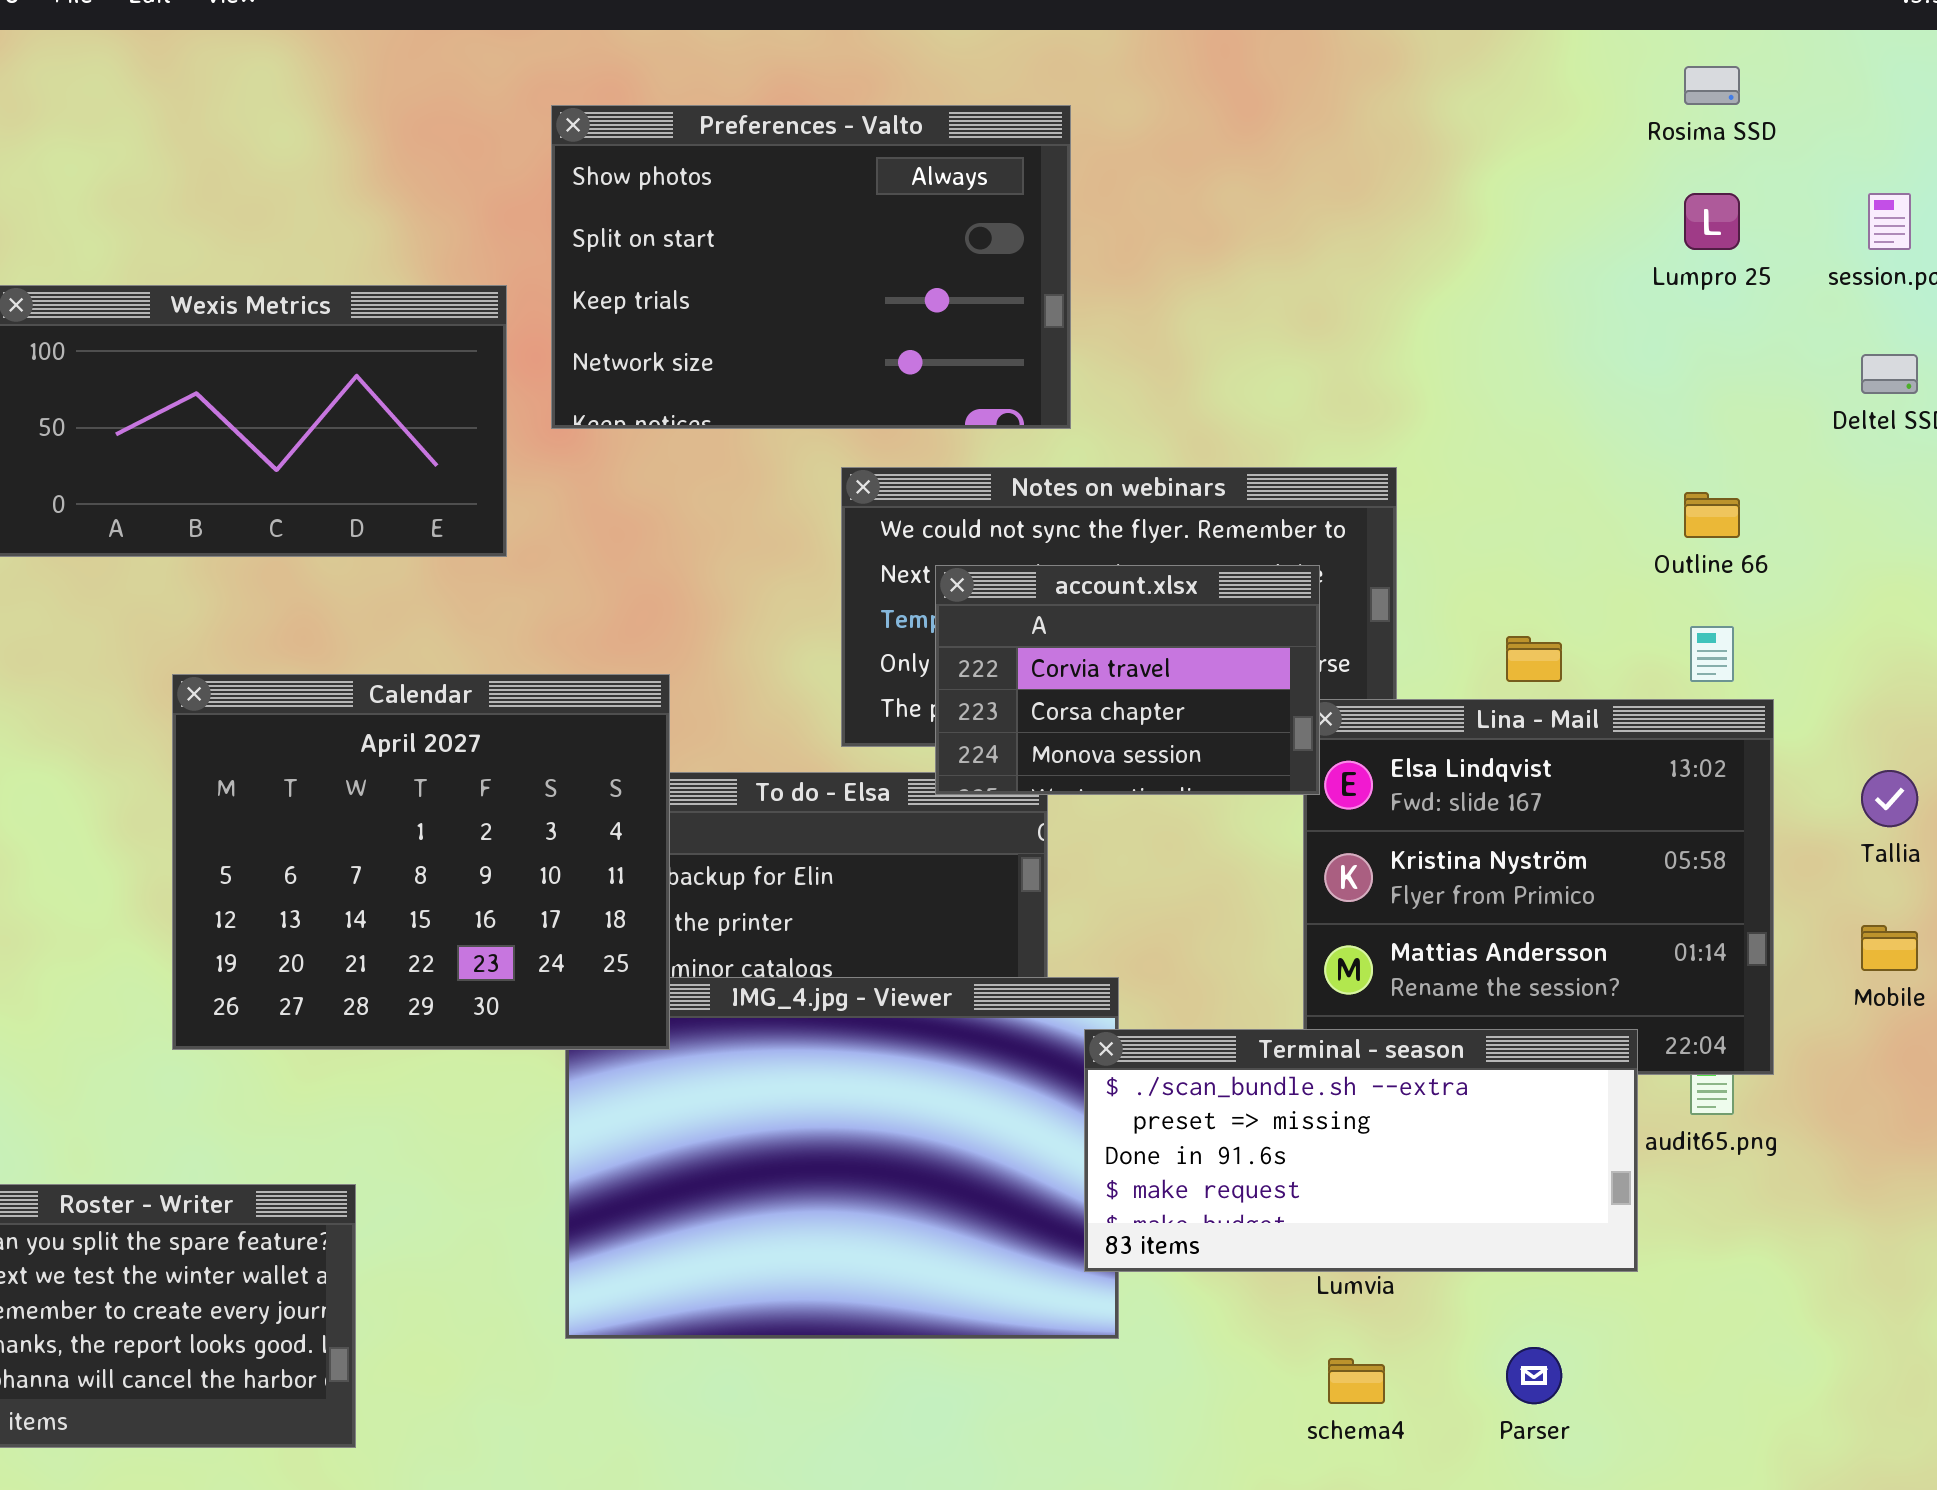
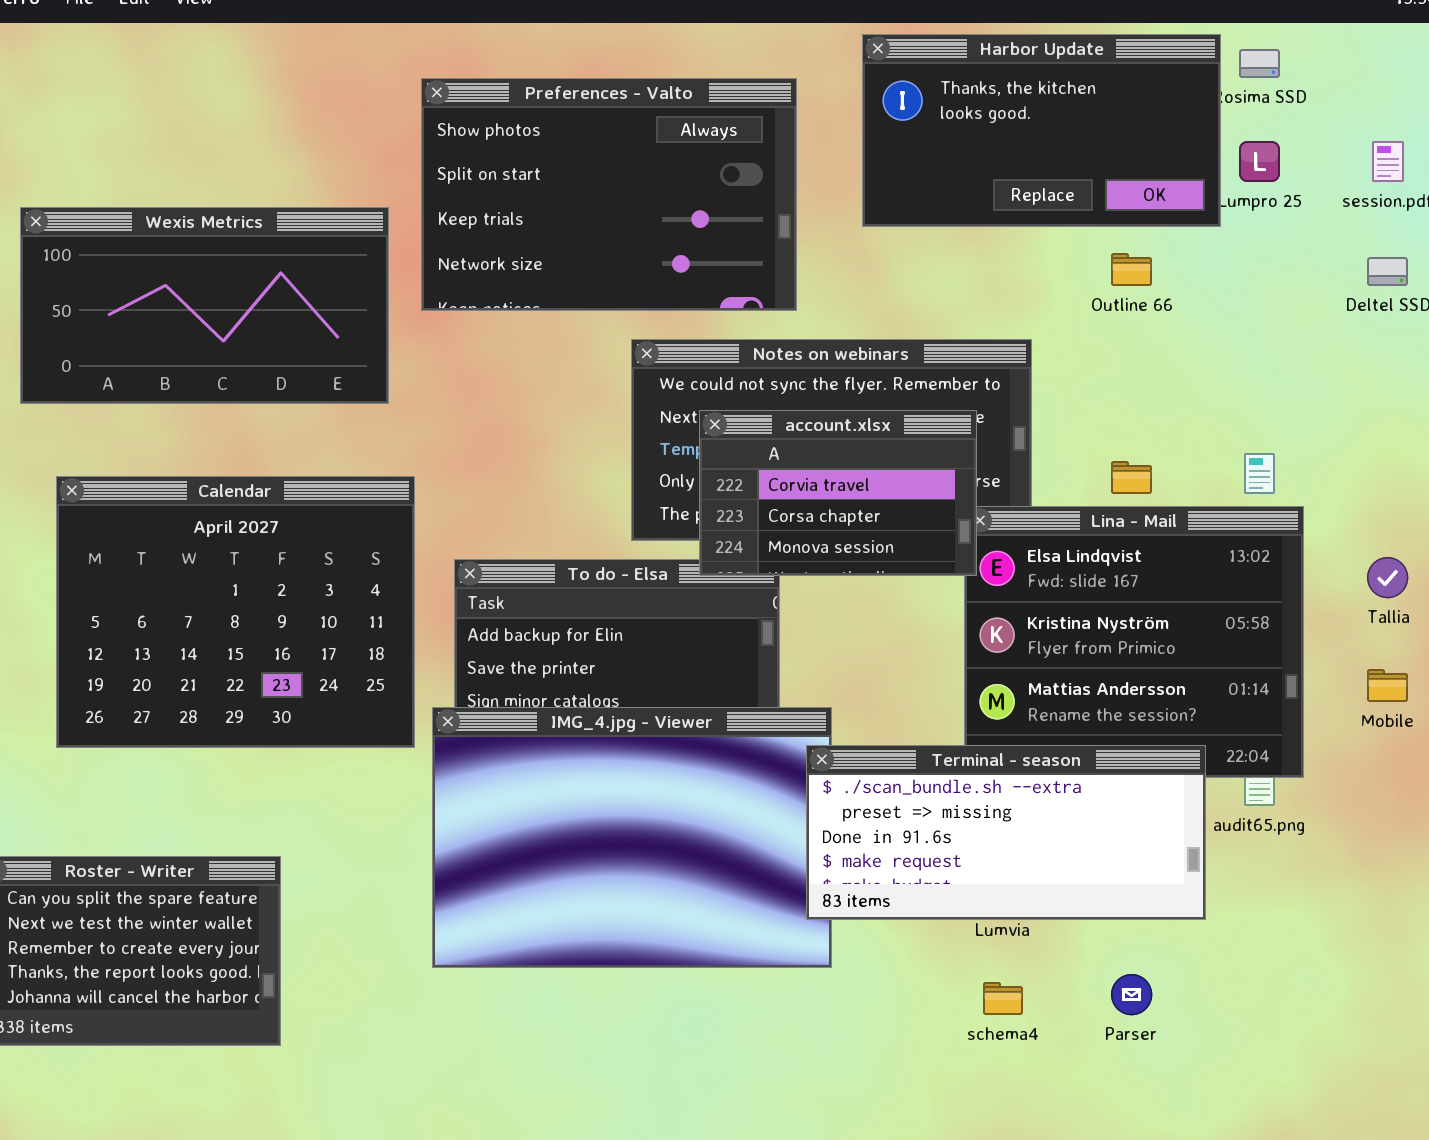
Harbor Update: none -> [862,34,1221,227], opened
Outline 66: [1684,492,1740,538] -> [1111,253,1152,286], moved
Calendar: [172,674,670,1050] -> [56,476,415,748], moved

